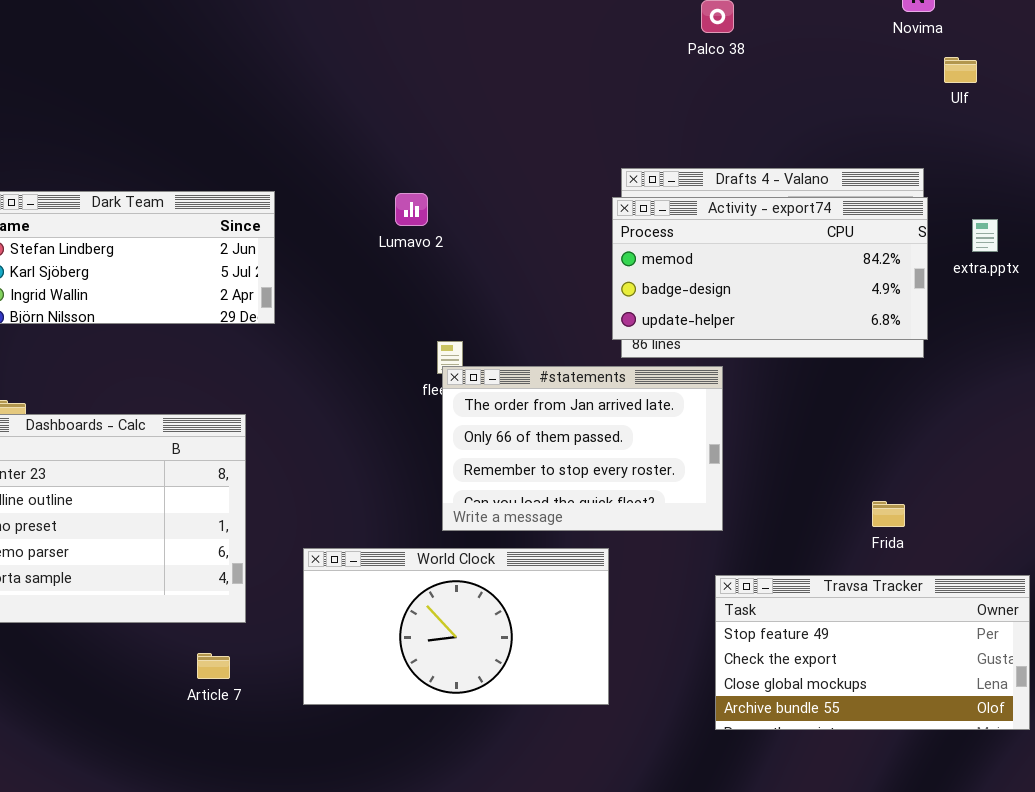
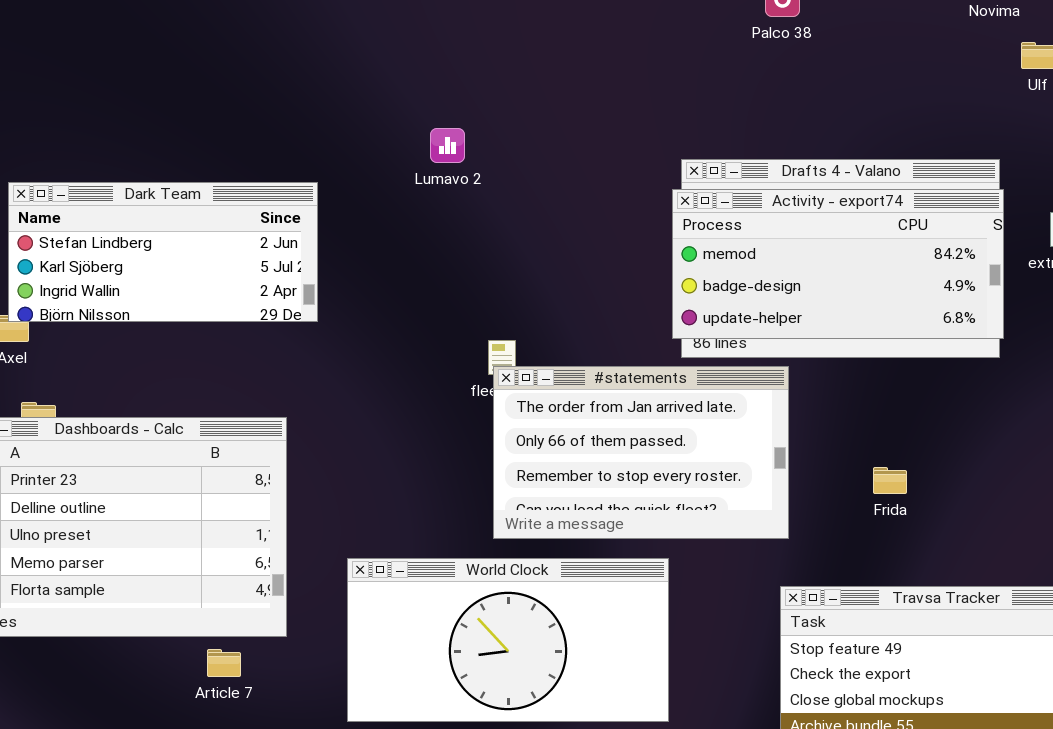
Lumavo 2: [395,193,428,226] -> [430,128,465,163], moved
Frida: [872,501,905,527] -> [873,467,907,494], moved
Article 7: [197,653,230,679] -> [207,649,241,677], moved

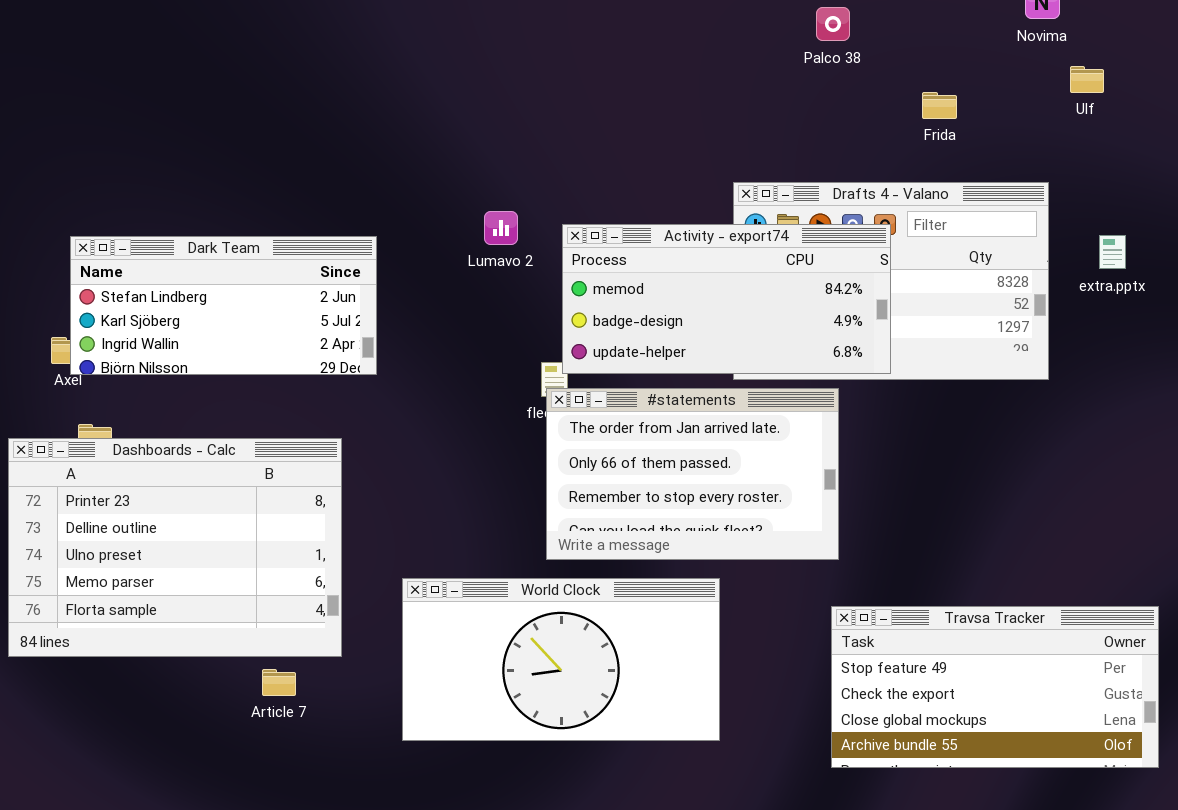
Lumavo 2: [430,128,465,163] -> [484,211,518,245], moved
Dark Team: [8,182,318,322] -> [70,236,377,375], moved
Activity - export74: [672,189,1004,339] -> [562,224,891,374], moved
Frida: [873,467,907,494] -> [922,92,957,119], moved

